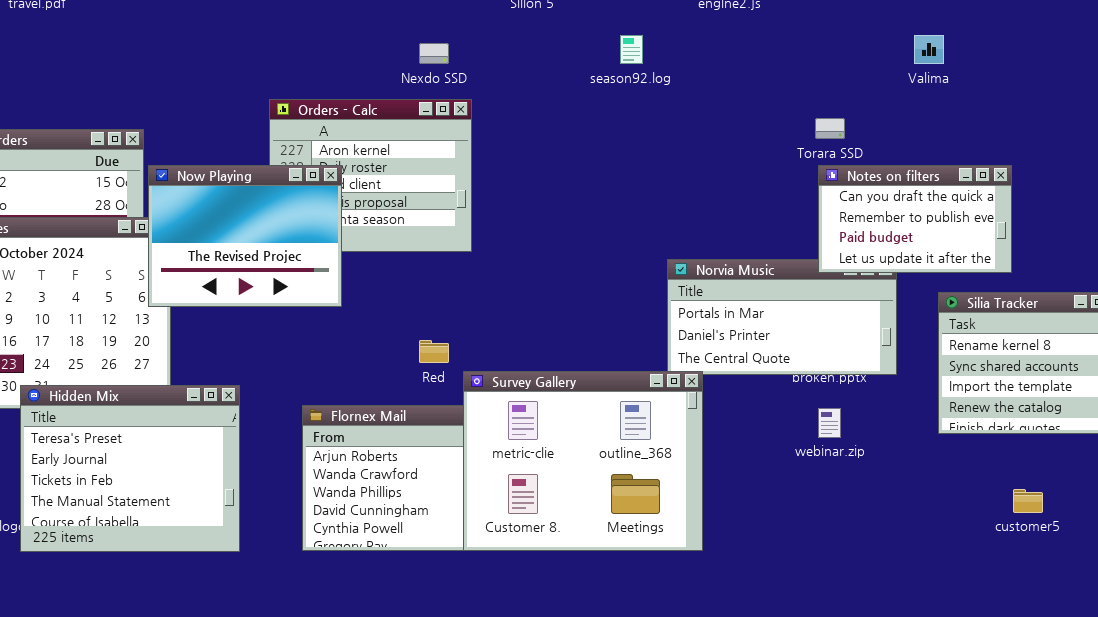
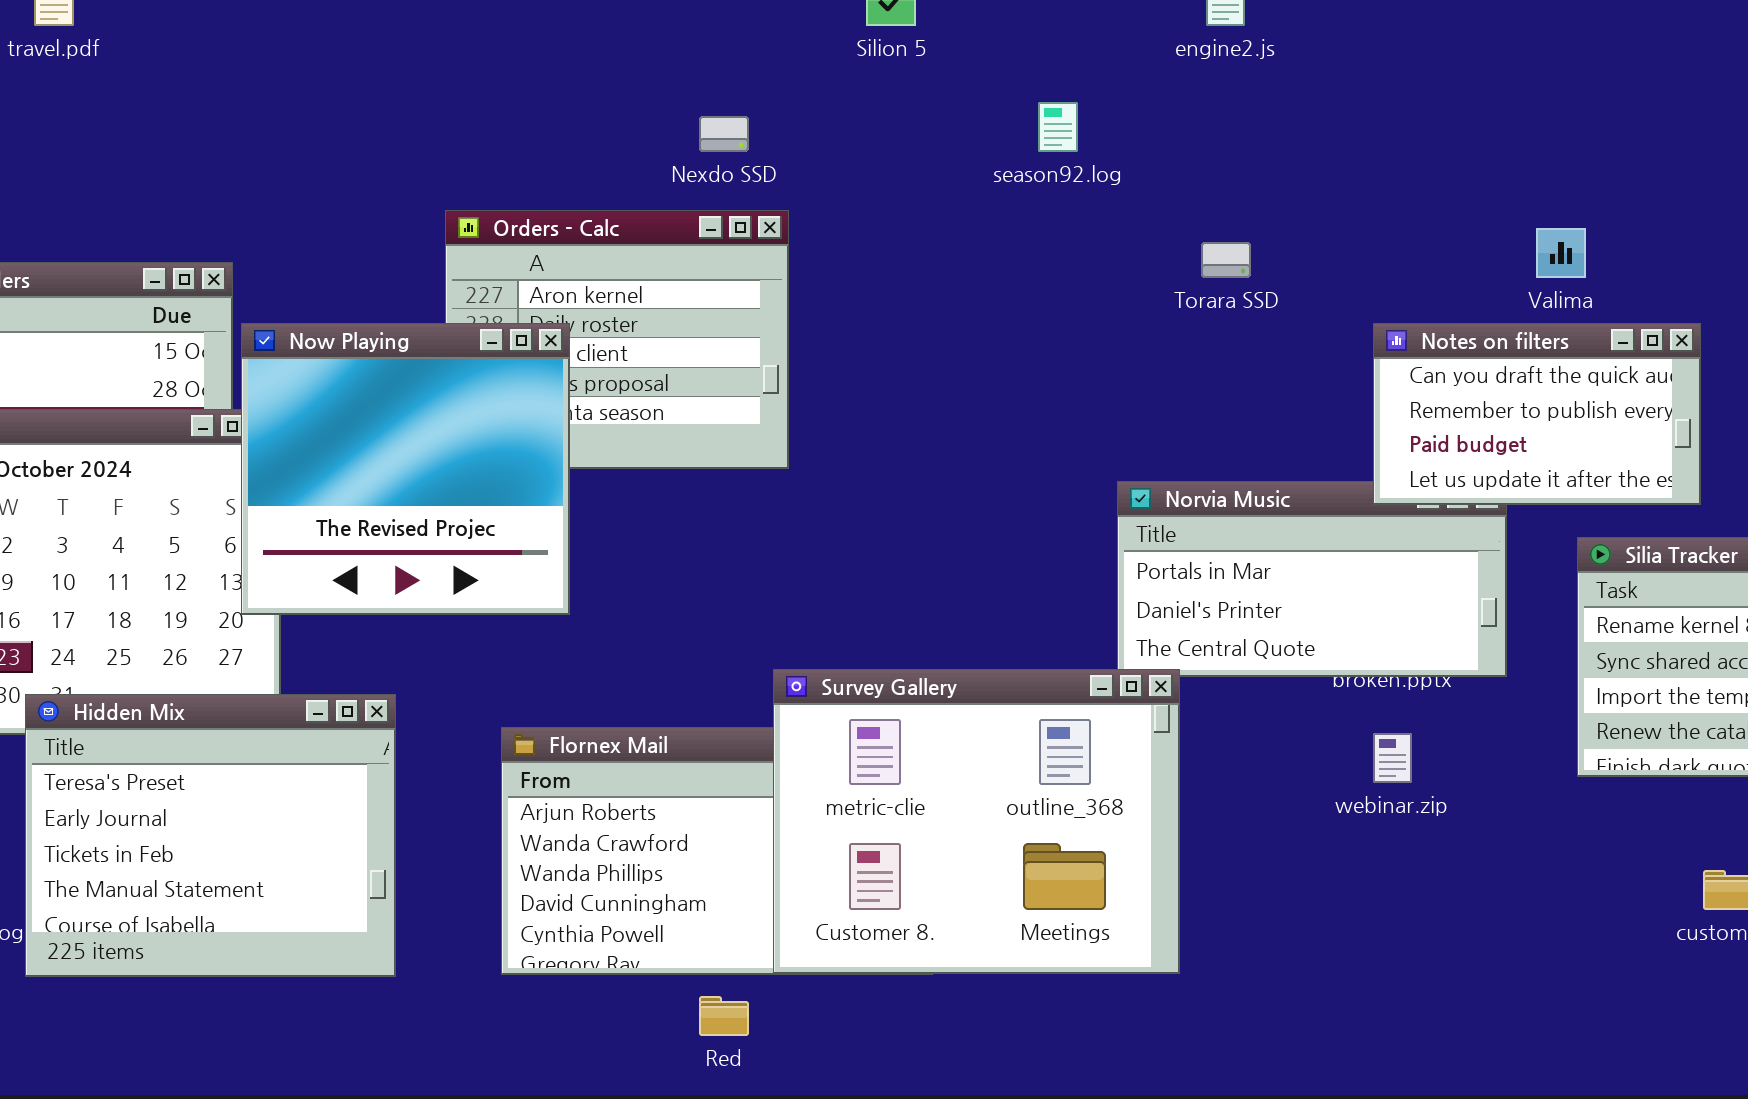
Valima: [914,35,944,64] -> [1536,228,1586,278], moved
Torara SSD: [815,118,845,139] -> [1201,242,1251,278], moved
Now Playing: [148,165,342,307] -> [241,323,570,615], resized
Red: [419,340,449,363] -> [699,996,749,1036], moved

